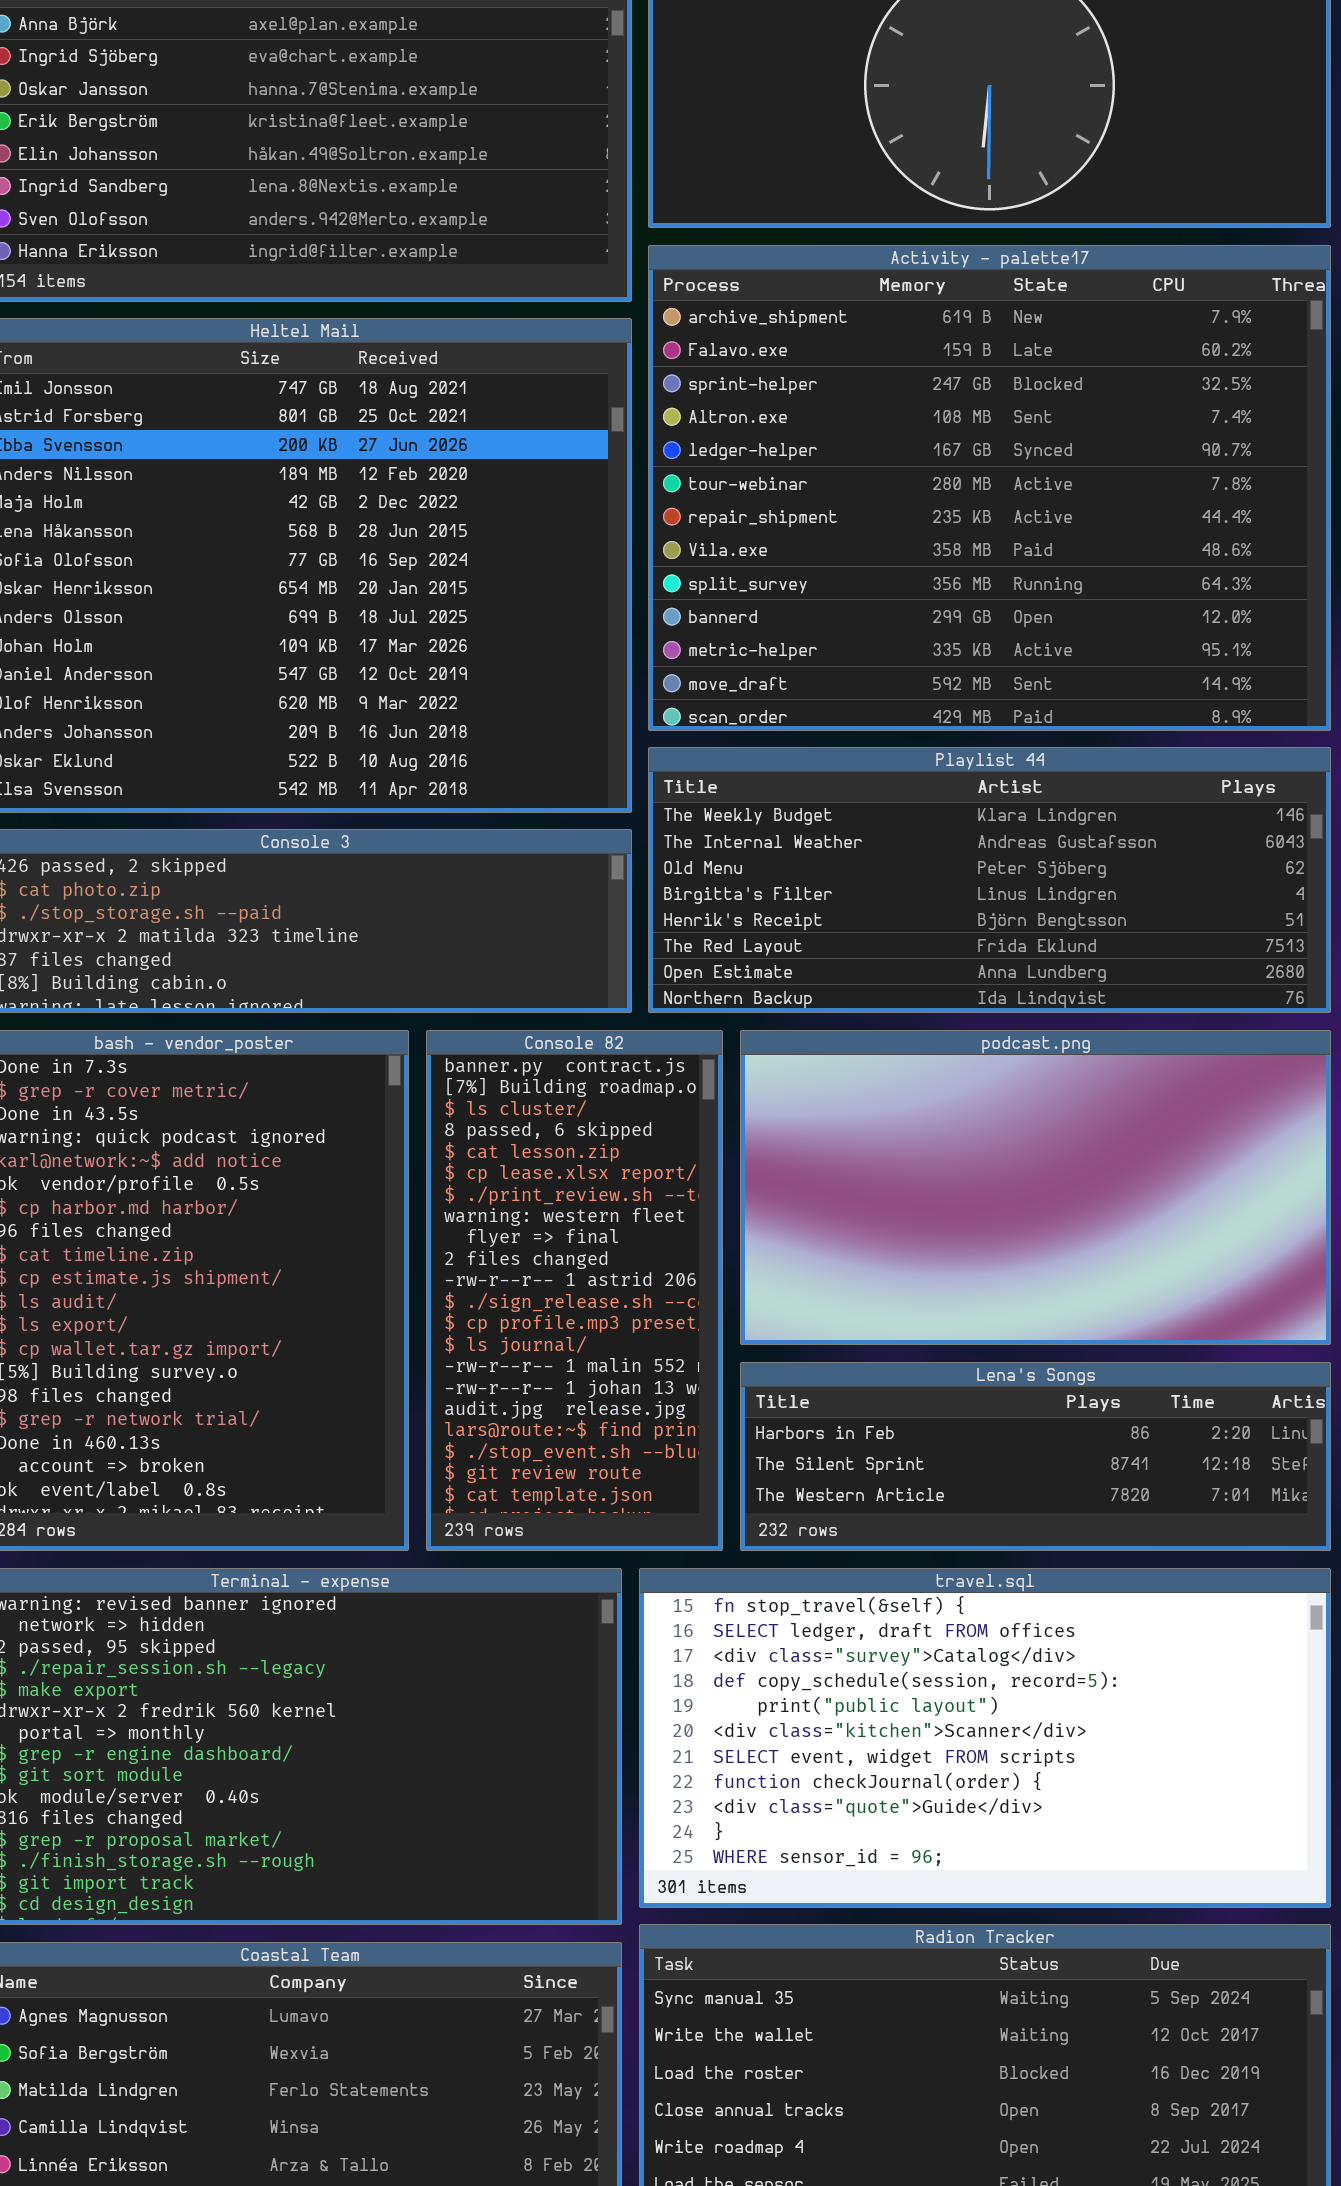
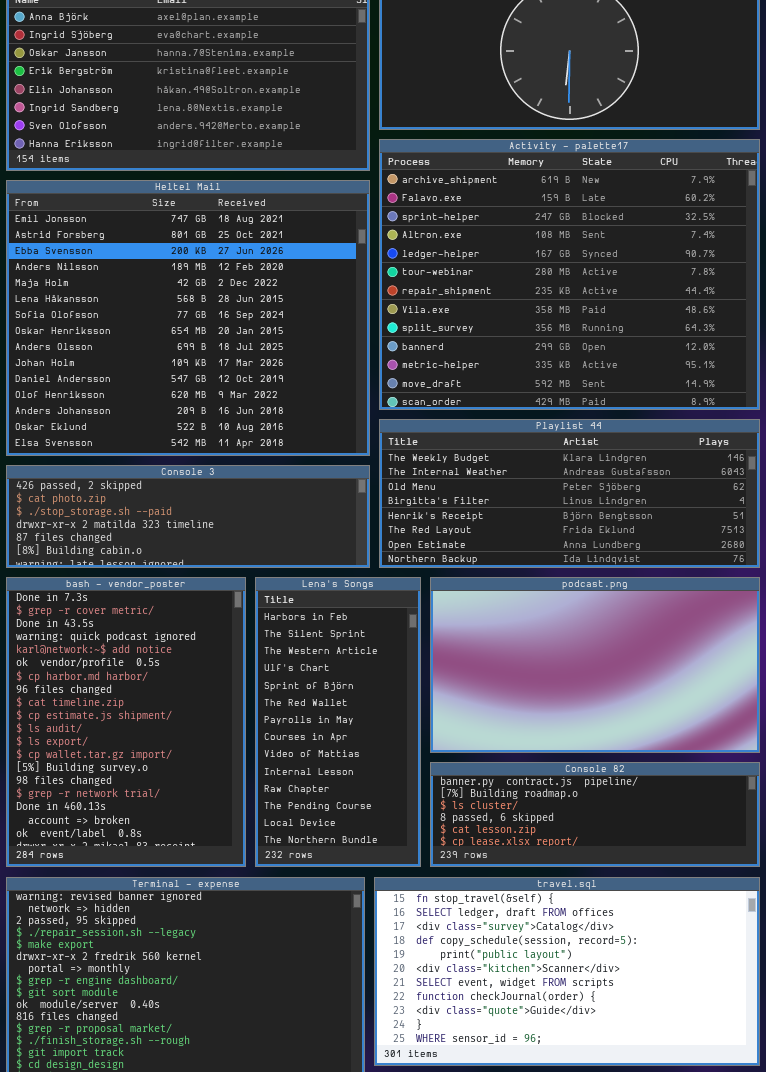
Console 82: [426,1030,723,1551] -> [430,762,760,867], moved, resized
Lena's Songs: [740,1362,1331,1551] -> [255,577,421,867], moved, resized

